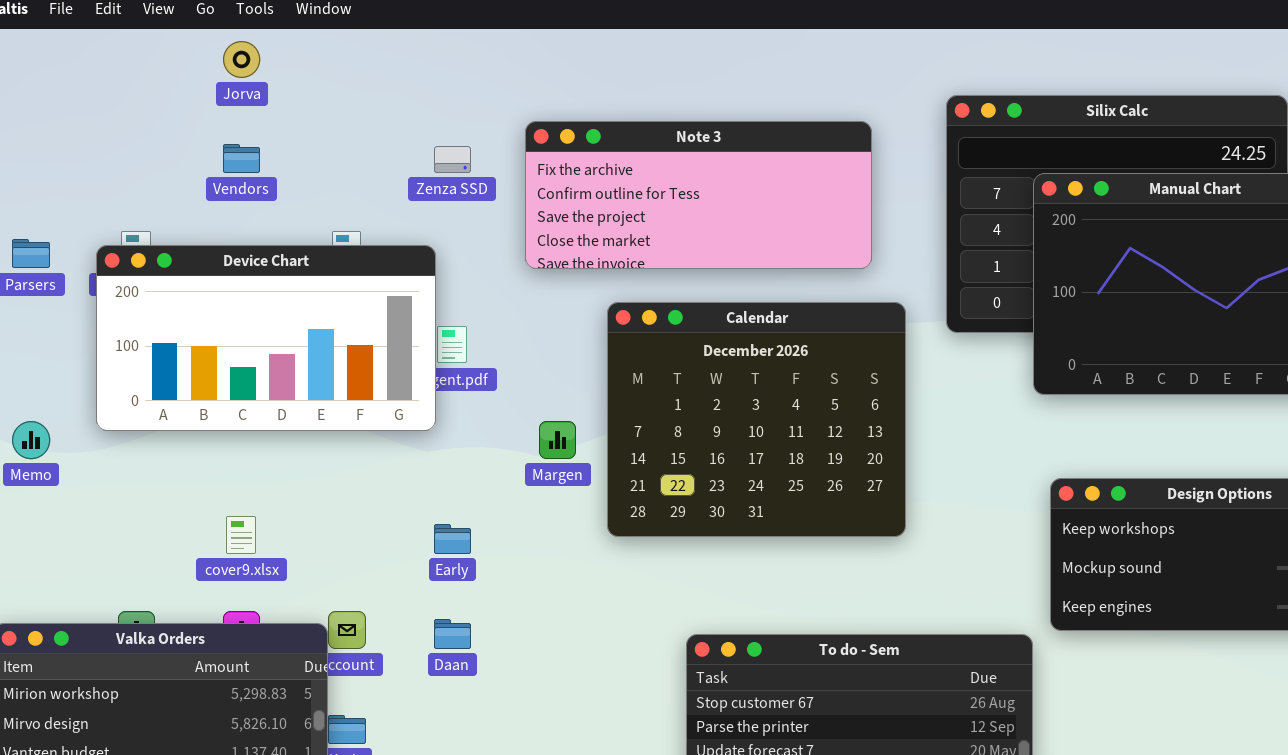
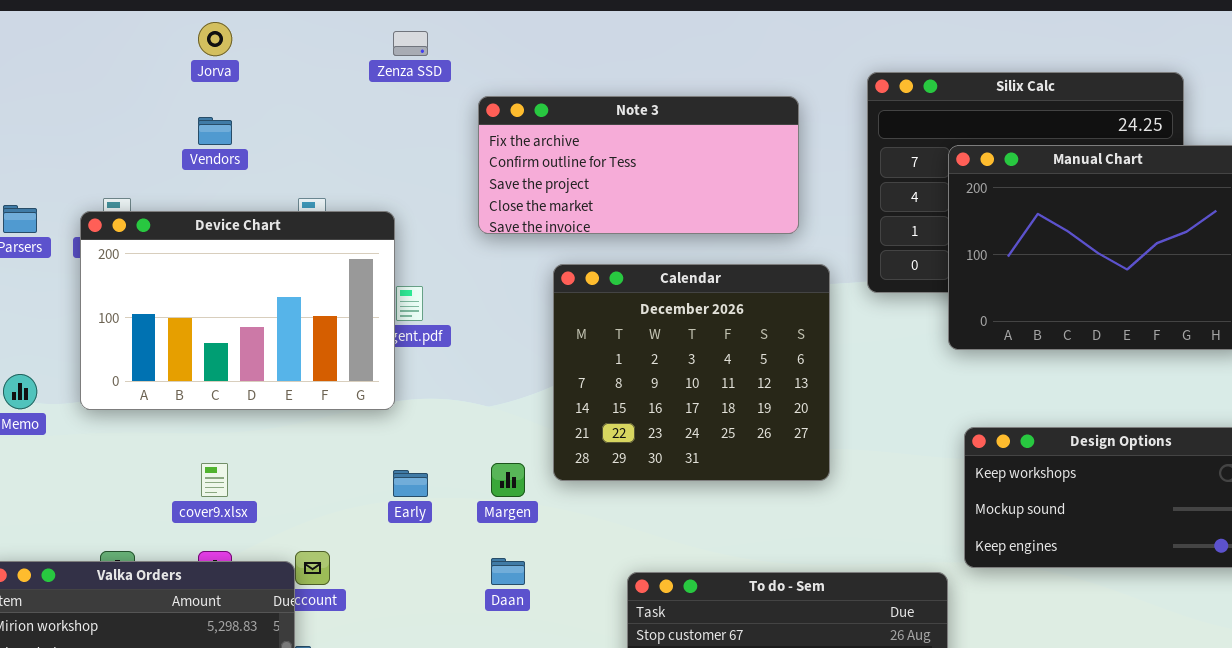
Zenza SSD: [434,146,471,173] -> [393,31,428,56], moved
Device Chart: [96,245,436,431] -> [80,211,395,410], resized
Margen: [539,421,576,459] -> [491,463,525,497], moved
Daan: [434,619,471,649] -> [491,558,525,585], moved

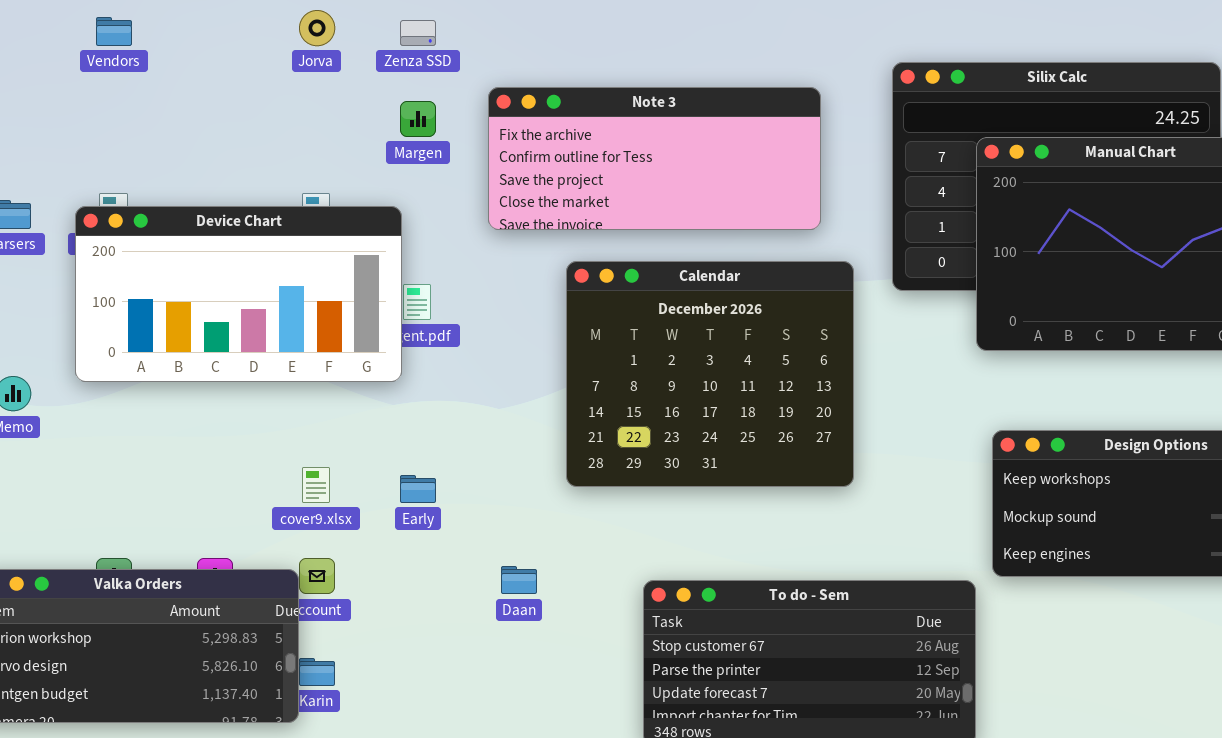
Jorva: [198,22,232,56] -> [299,10,335,46], moved
Vendors: [198,117,232,145] -> [96,17,132,46], moved
Device Chart: [80,211,395,410] -> [75,206,402,382], resized
cover9.xlsx: [201,463,228,497] -> [302,467,330,503], moved
Margen: [491,463,525,497] -> [400,101,436,137], moved

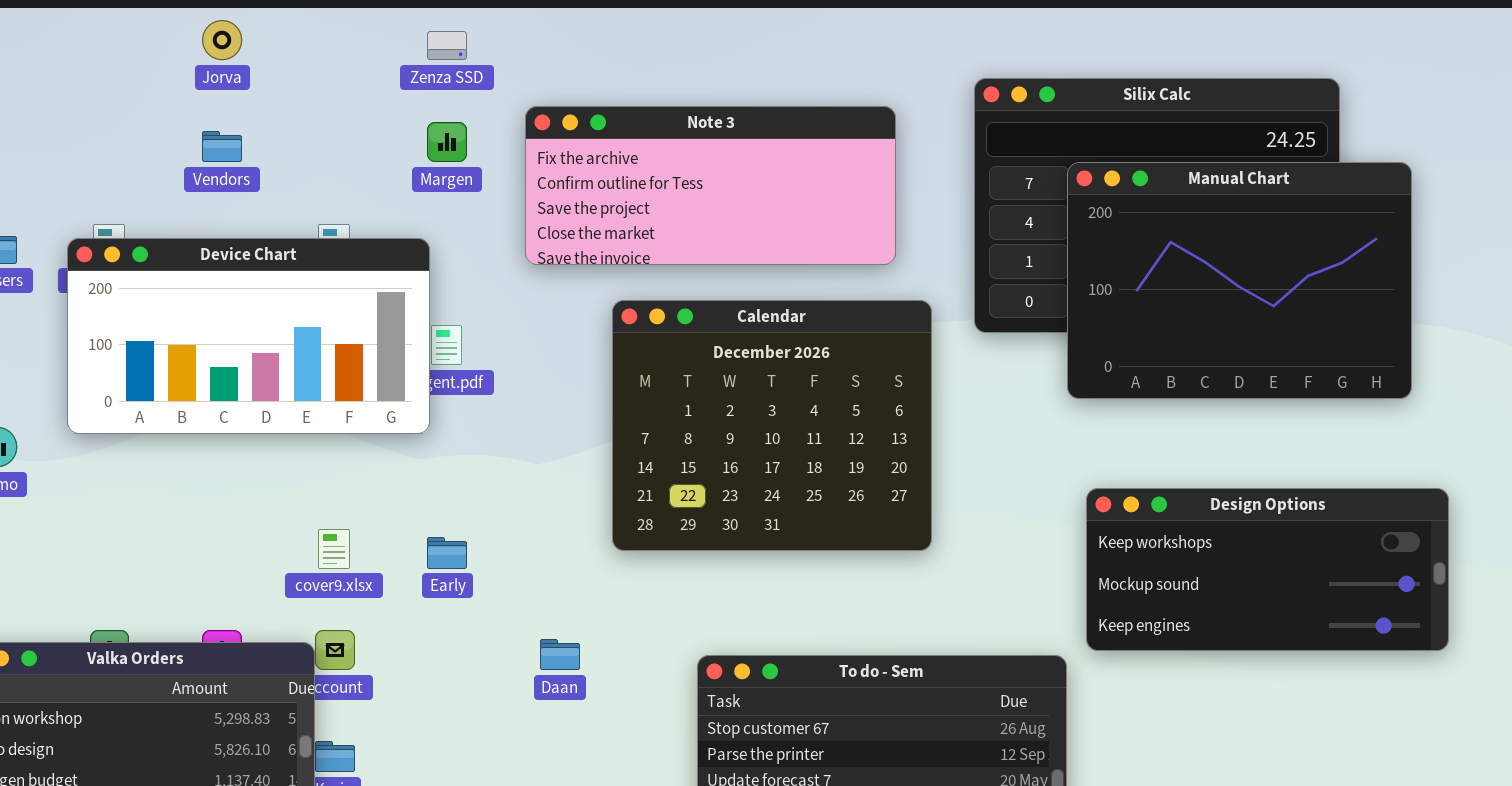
Jorva: [299,10,335,46] -> [202,20,242,60], moved
Vendors: [96,17,132,46] -> [202,131,242,162], moved

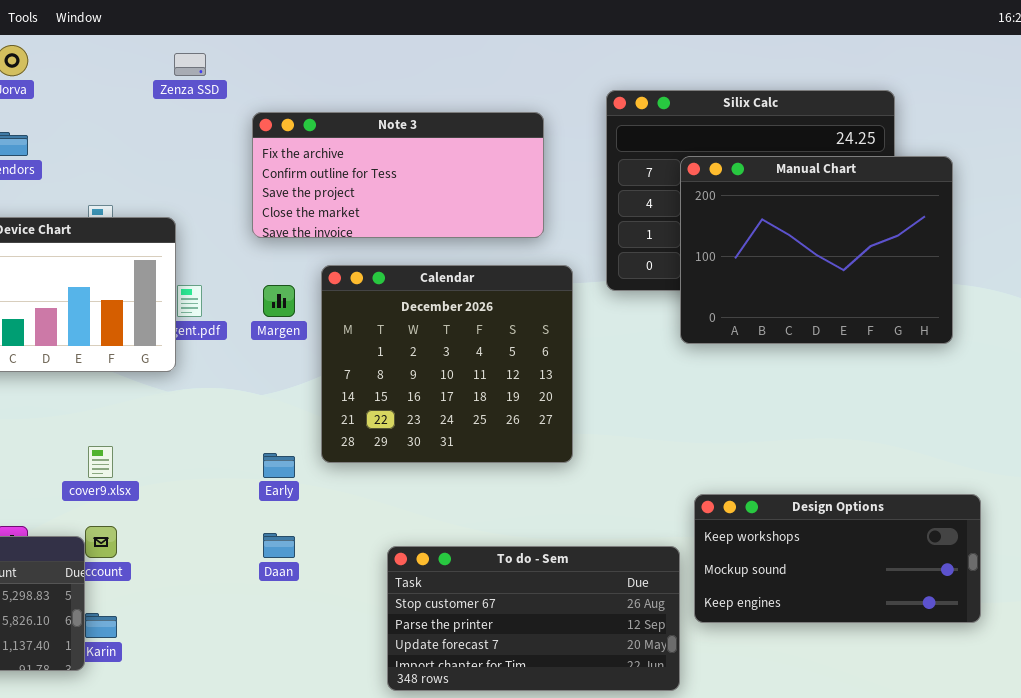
Margen: [427,122,467,162] -> [263,285,295,317], moved
Design Options: [1086,488,1449,651] -> [694,494,981,623], moved
Early: [427,537,467,569] -> [263,453,295,478], moved

